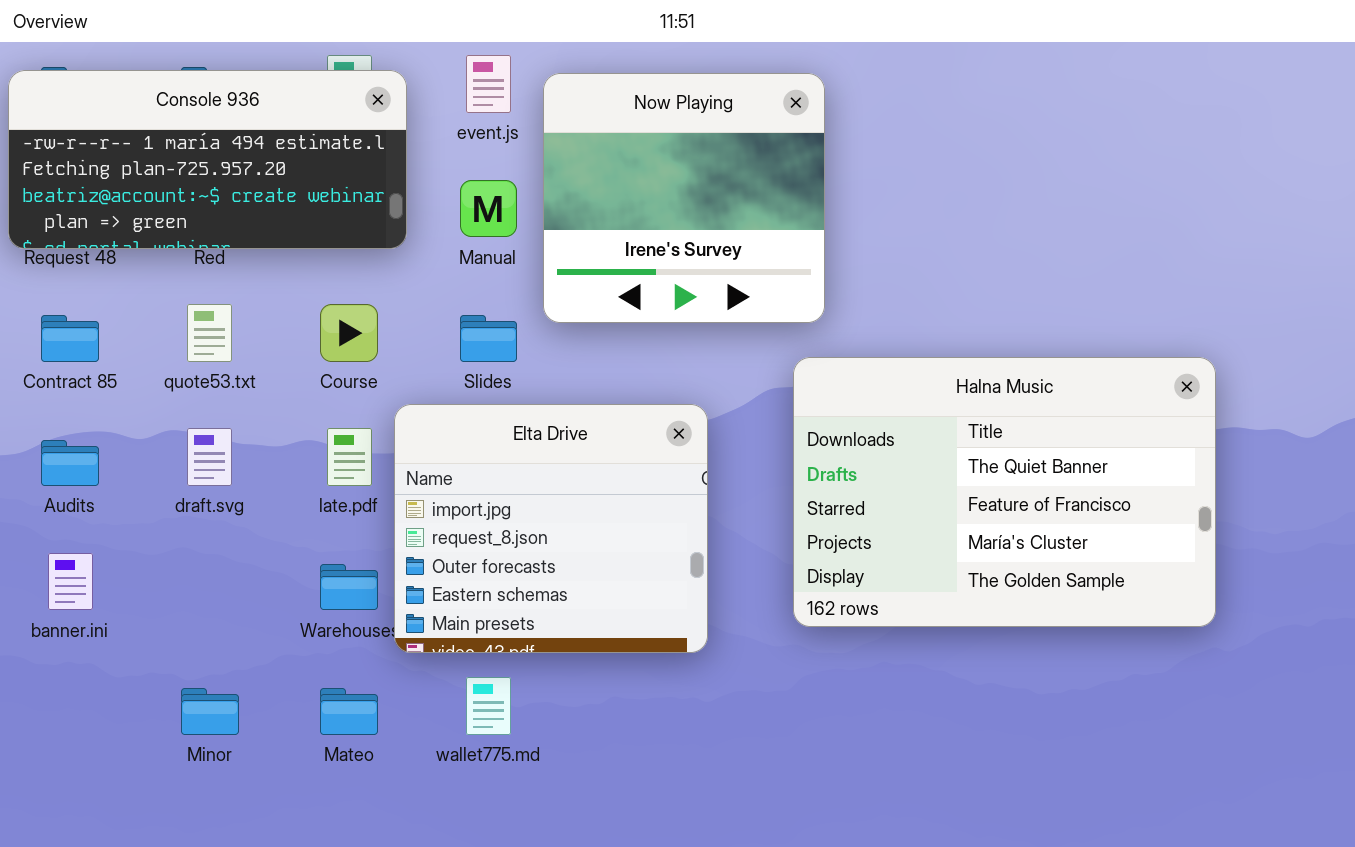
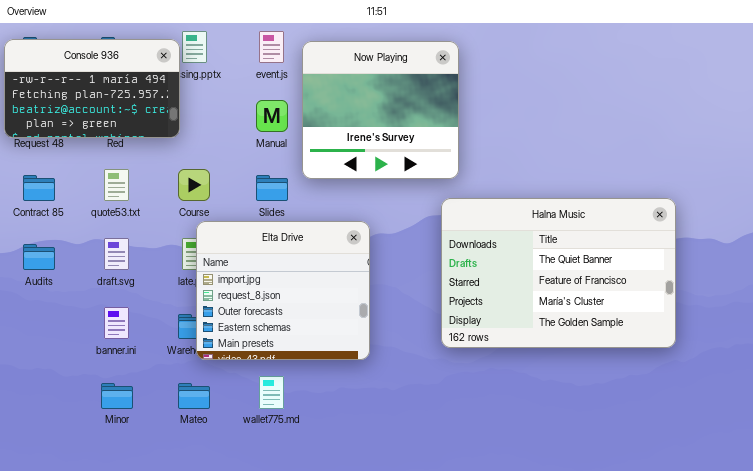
Console 936: [8,70,407,249] -> [4,39,180,138], resized
Elta Drive: [394,404,708,653] -> [196,221,370,360], moved
banner.ini: [48,553,93,610] -> [104,307,129,339], moved

